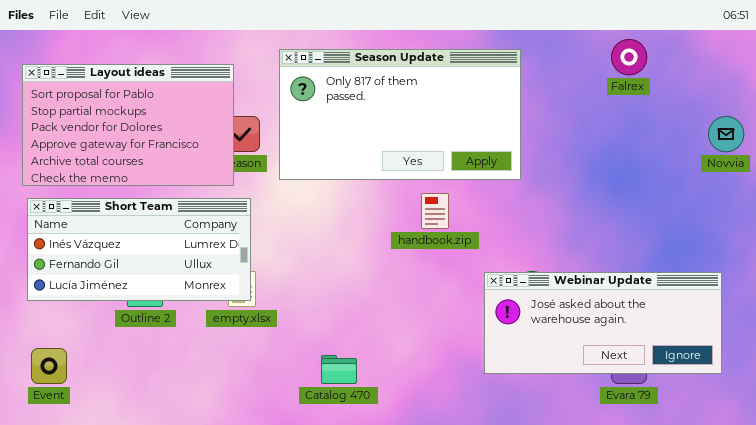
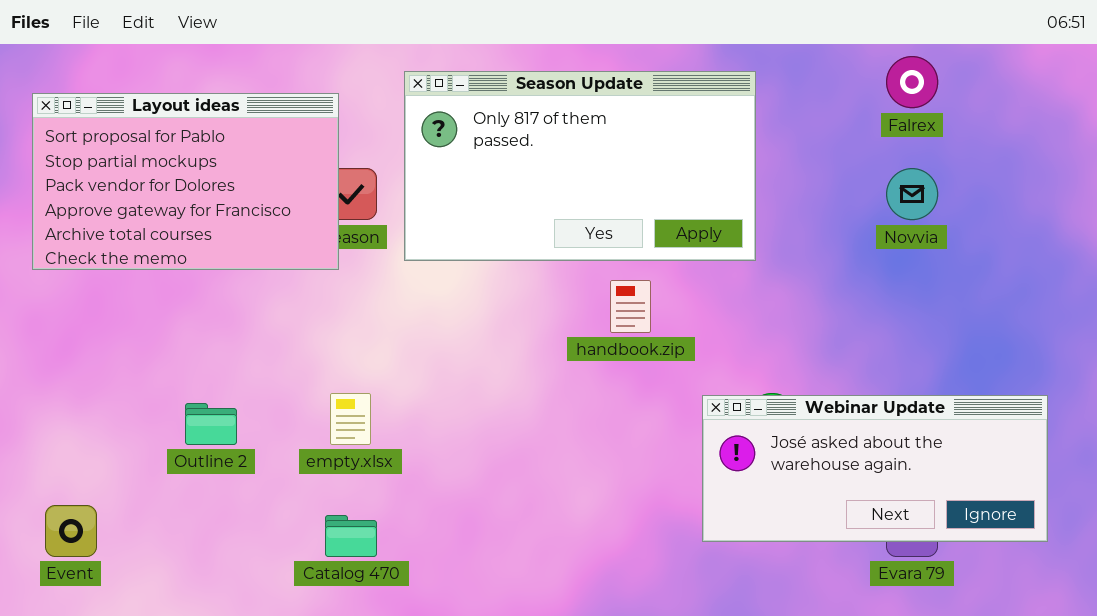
Novvia: [708,116,744,152] -> [886,168,938,220], moved
Short Team: [27,198,251,301] -> none, closed
Catalog 470: [321,355,357,384] -> [325,515,377,557], moved

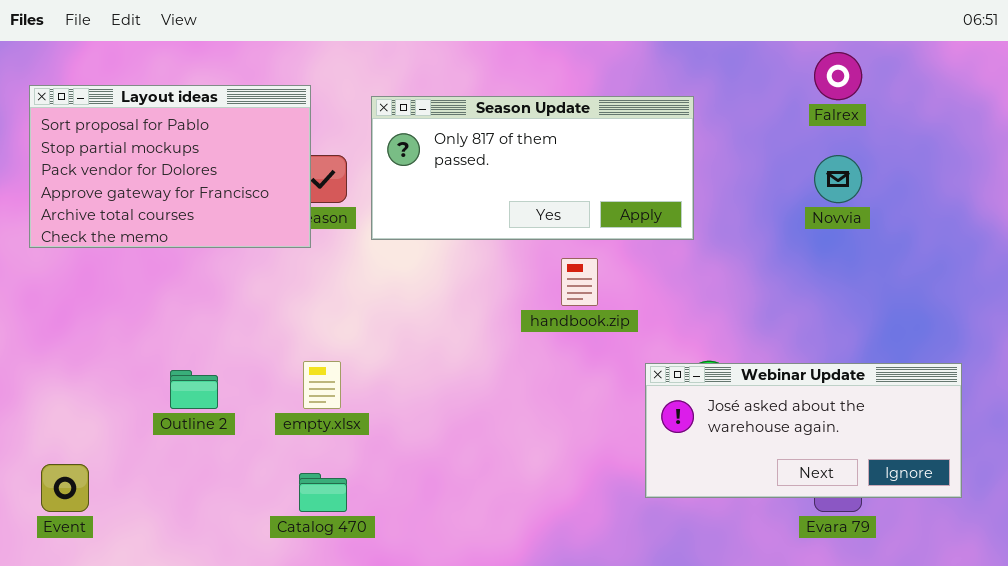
Season Update: [404,71,756,261] -> [371,96,694,240], resized

